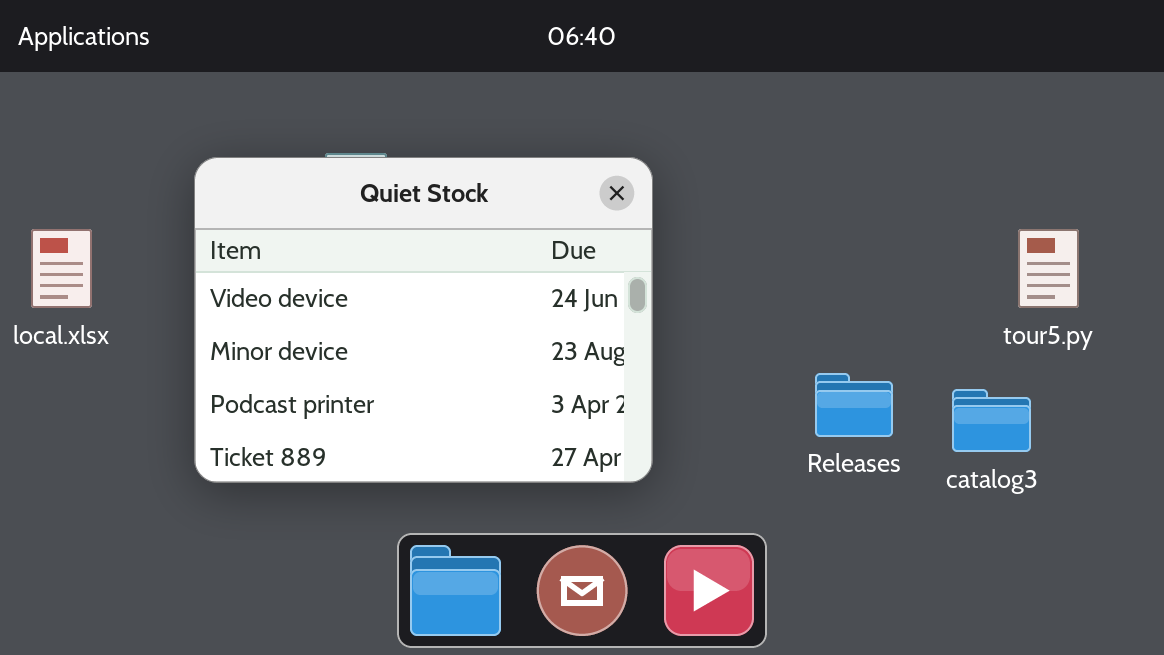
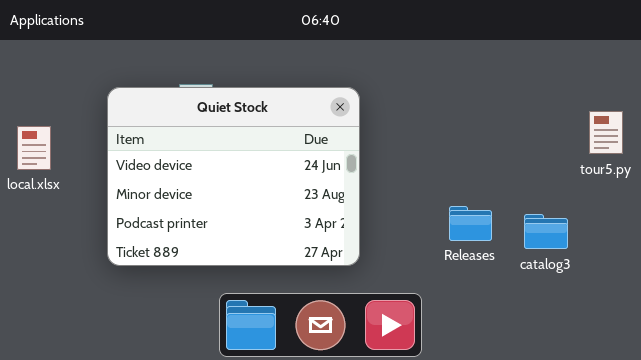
tour5.py: [1018,229,1079,308] -> [589,111,623,154], moved

